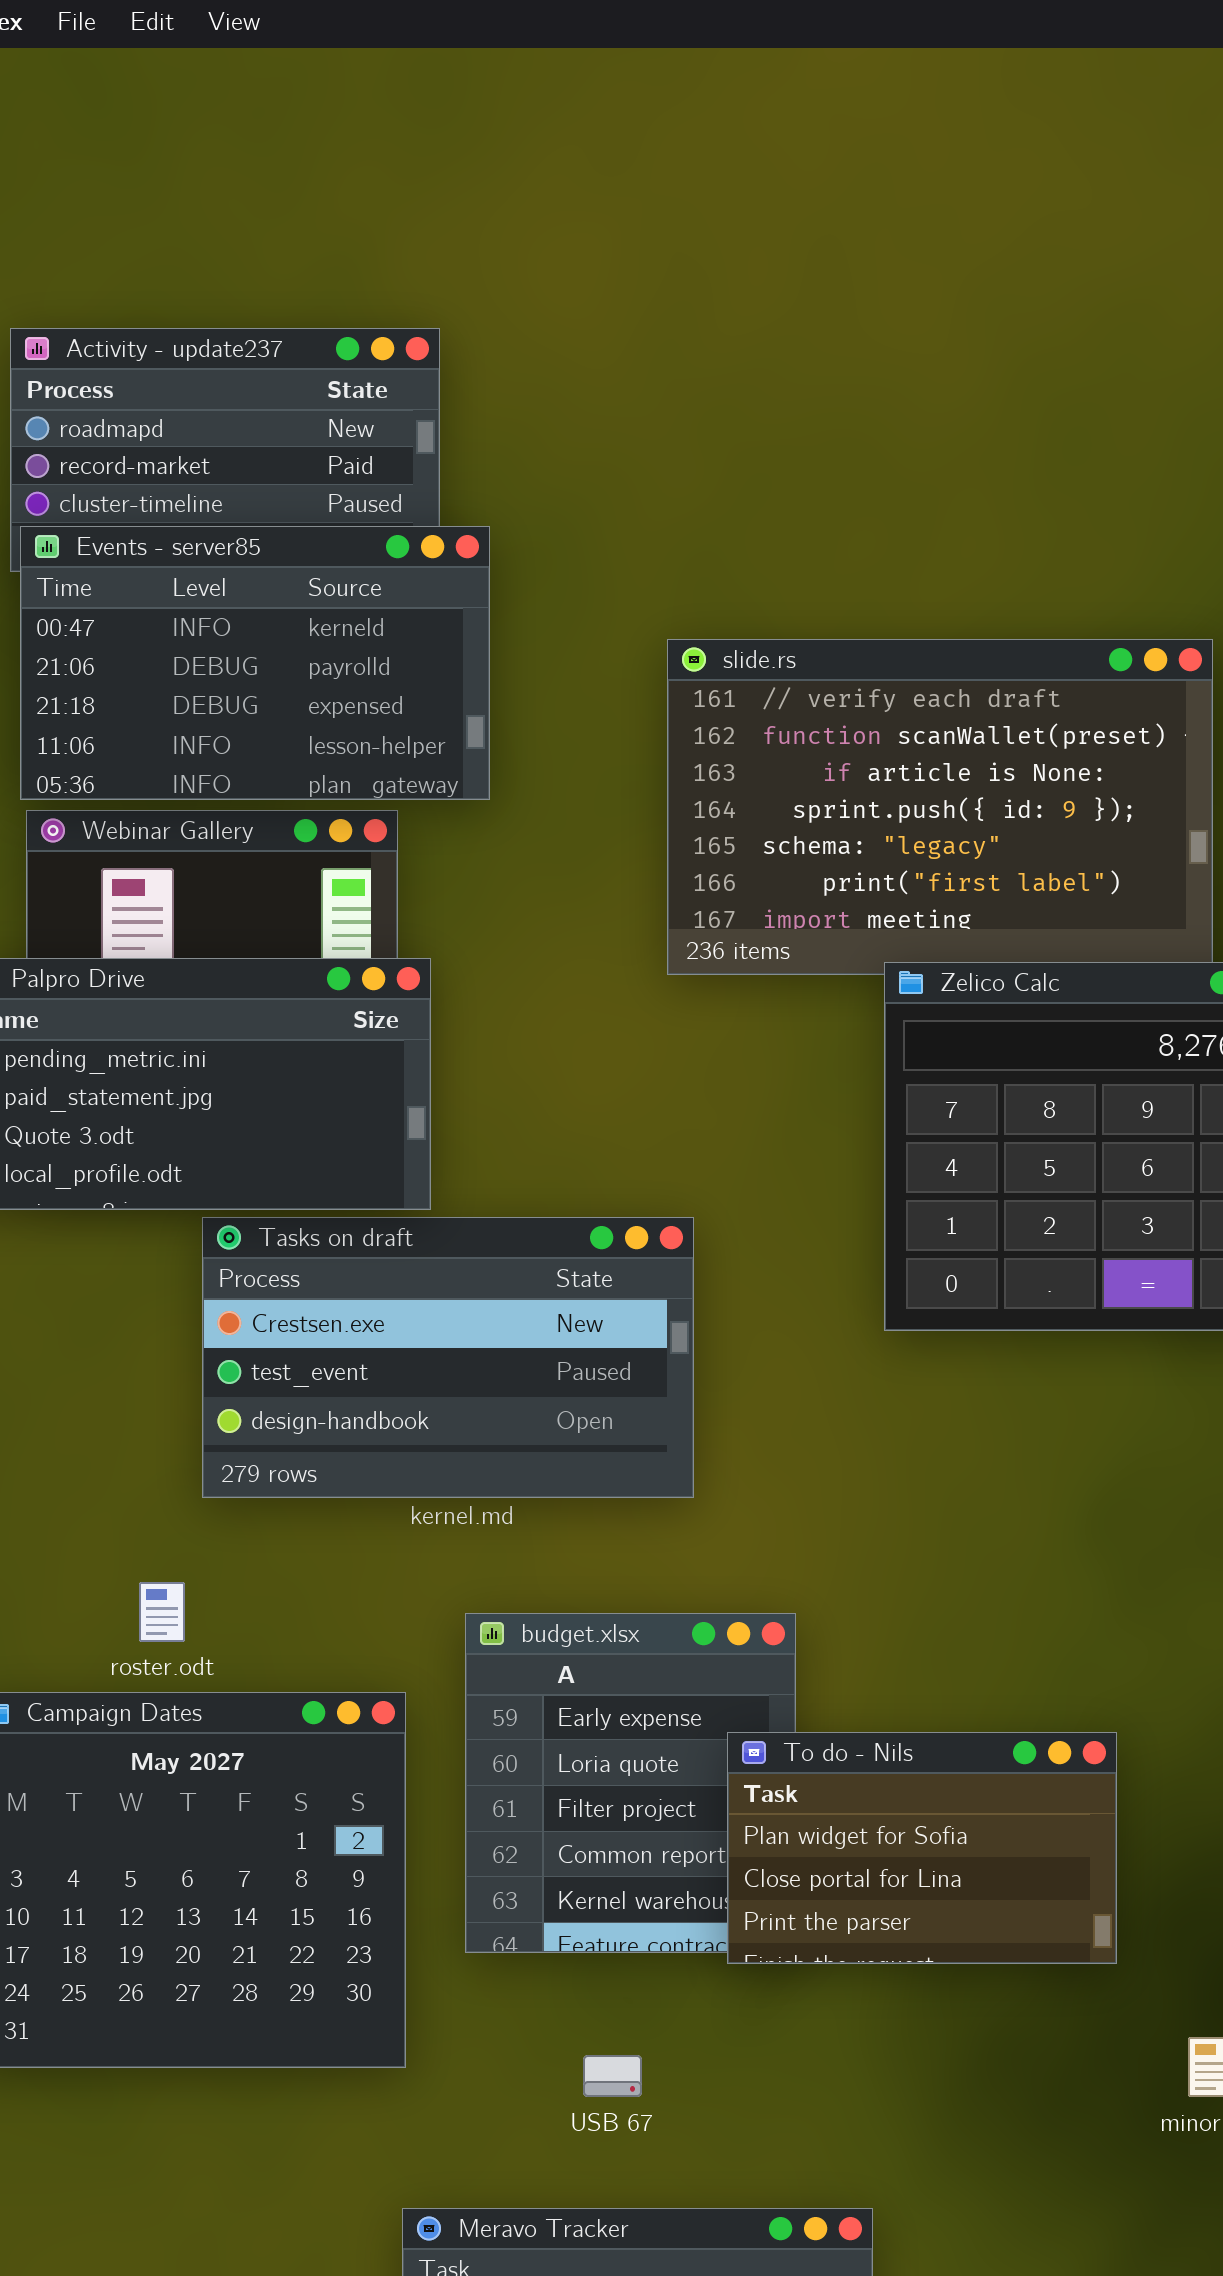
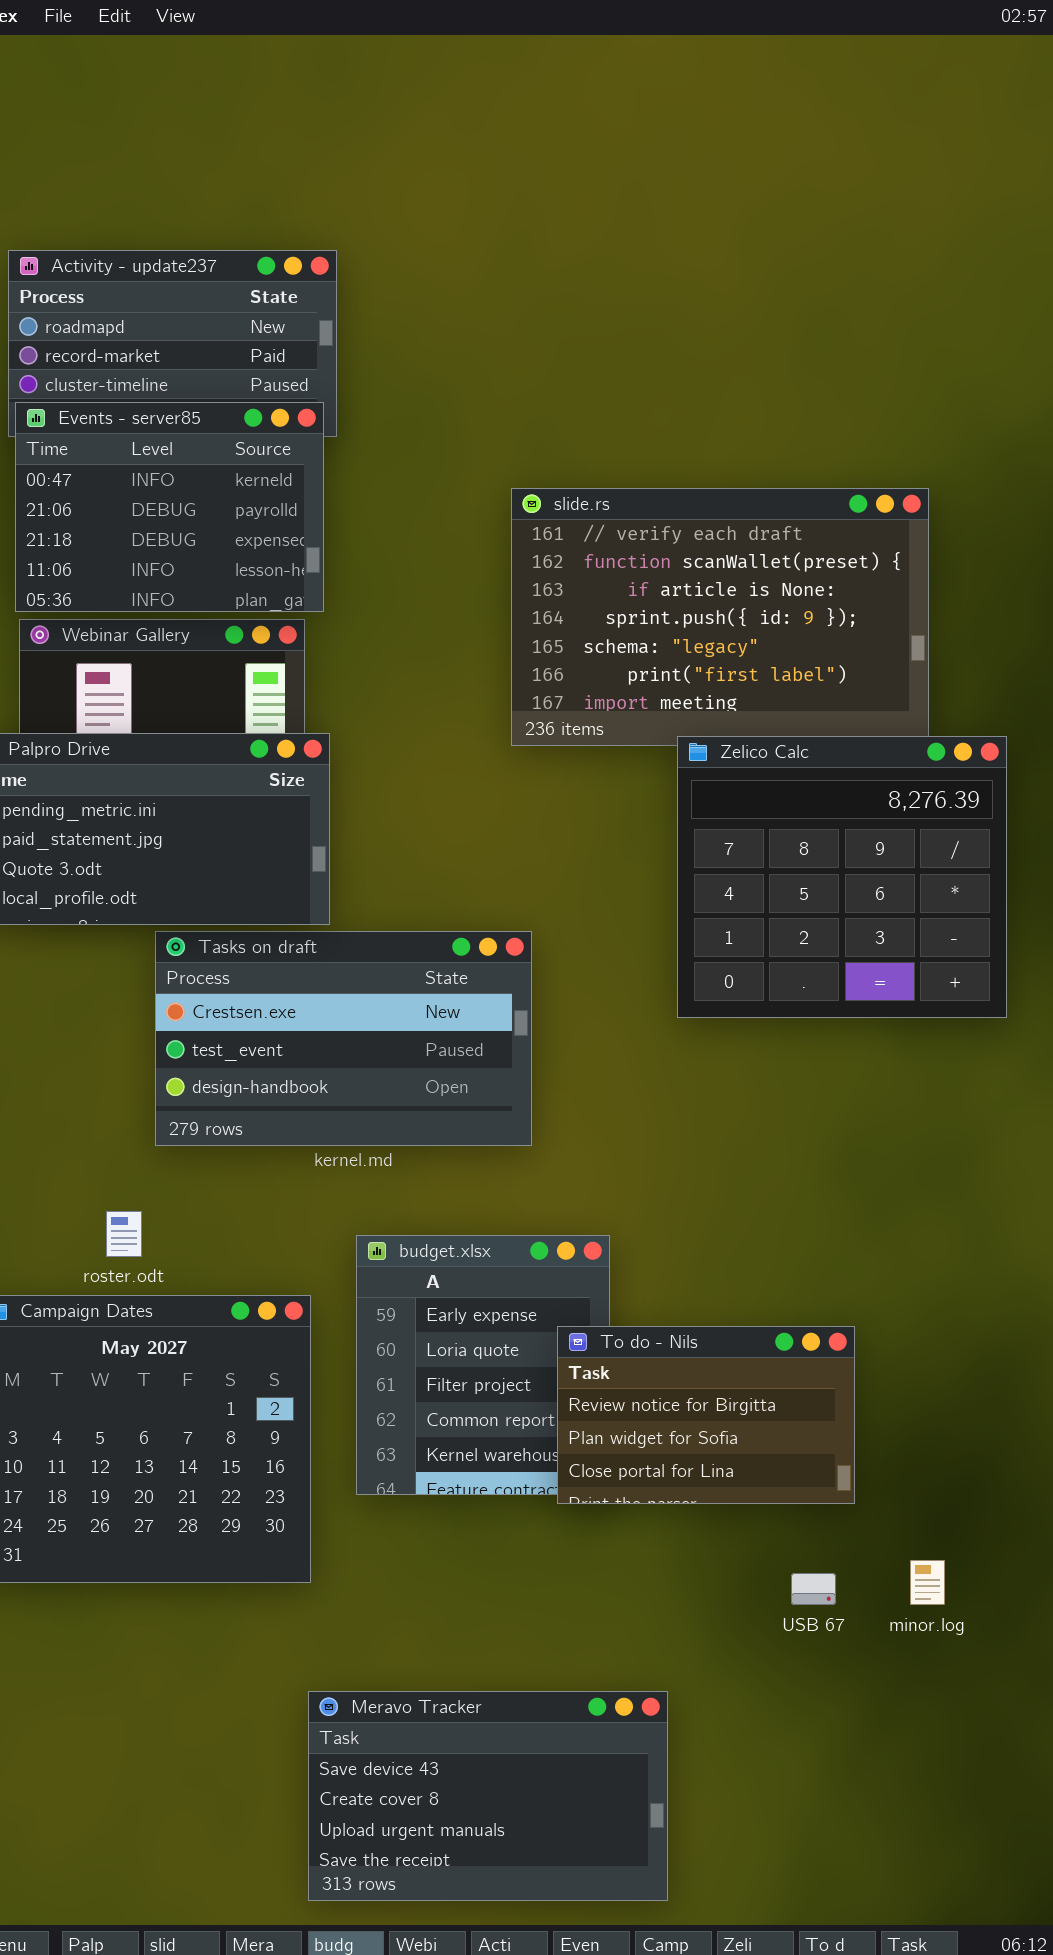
Events - server85: [20,526,490,800] -> [15,402,324,612], resized
To do - Nils: [727,1732,1117,1964] -> [557,1326,855,1504], scrolled up 1 row
USB 67: [583,2055,642,2097] -> [791,1573,836,1605], moved

